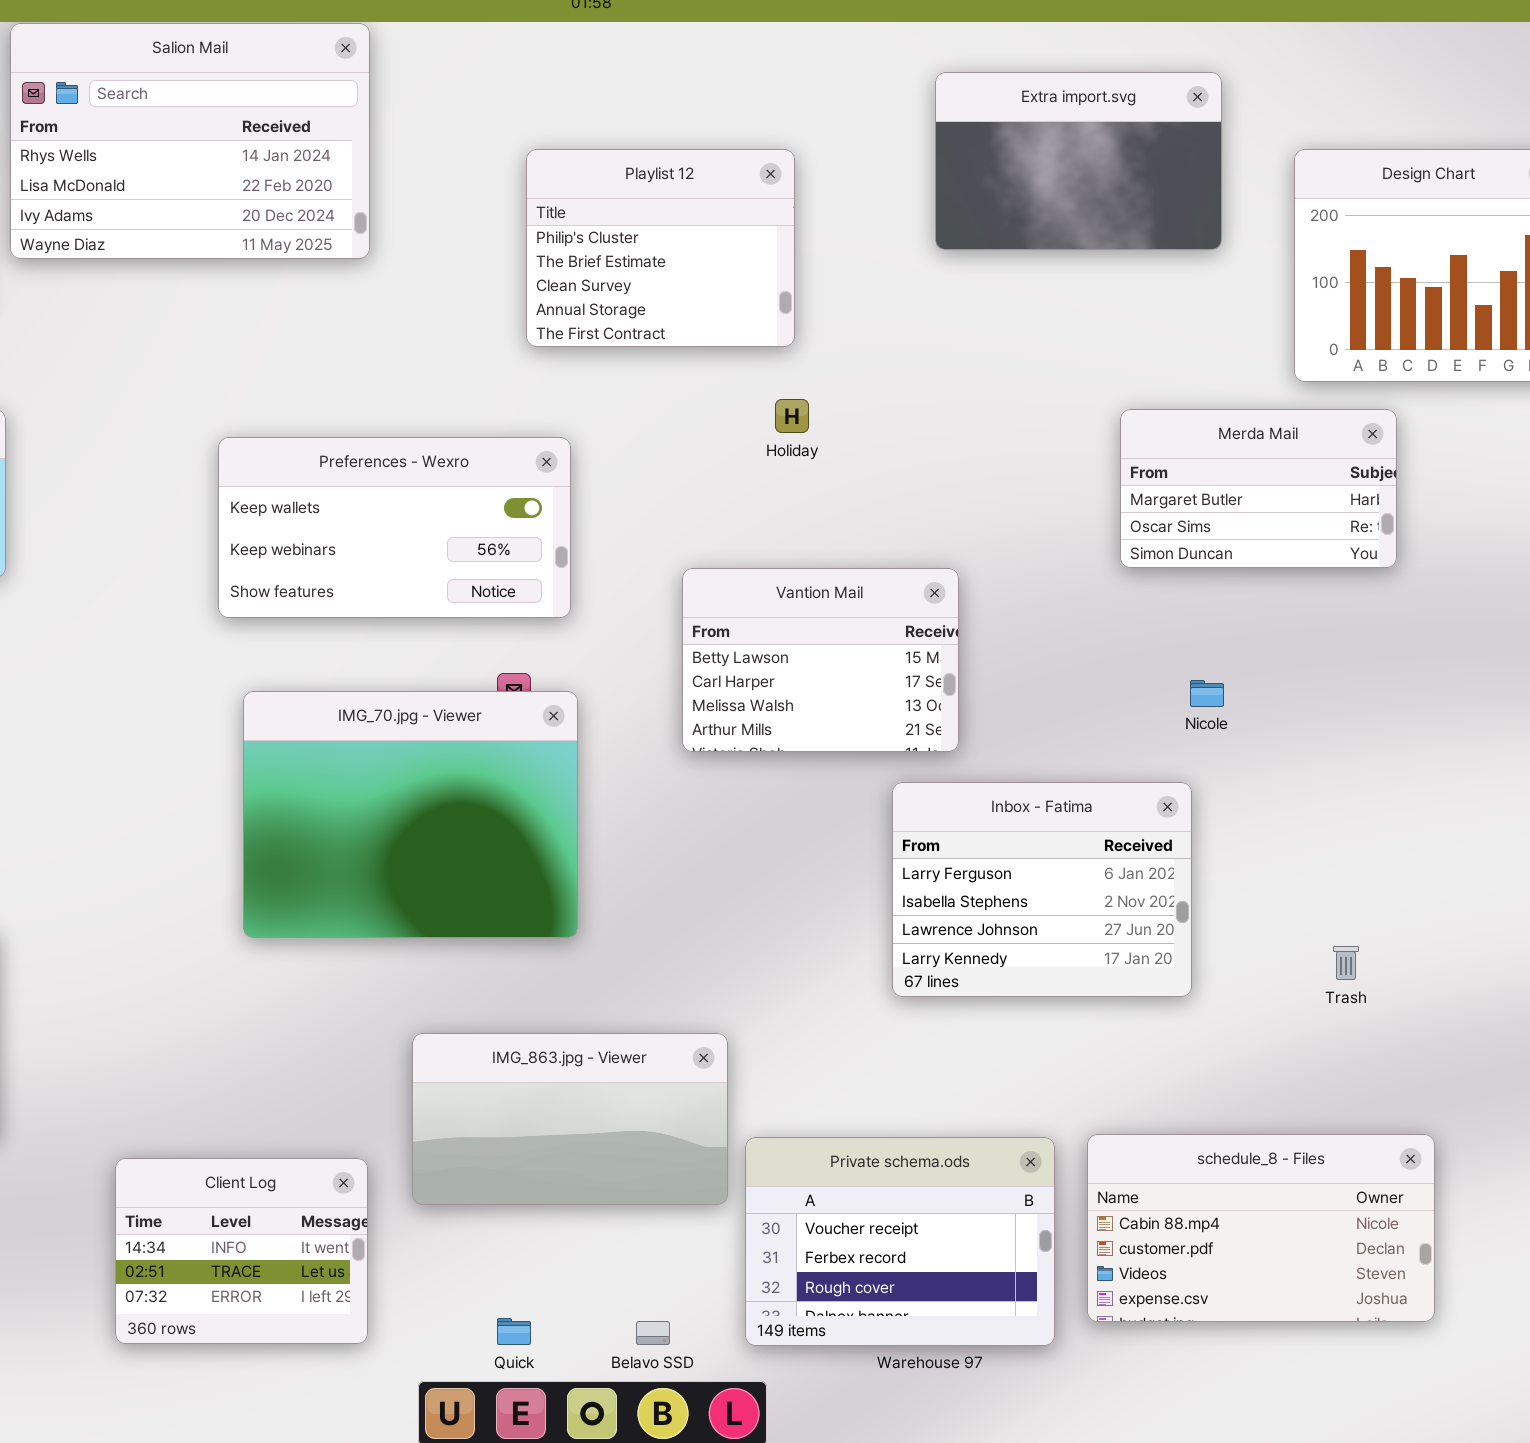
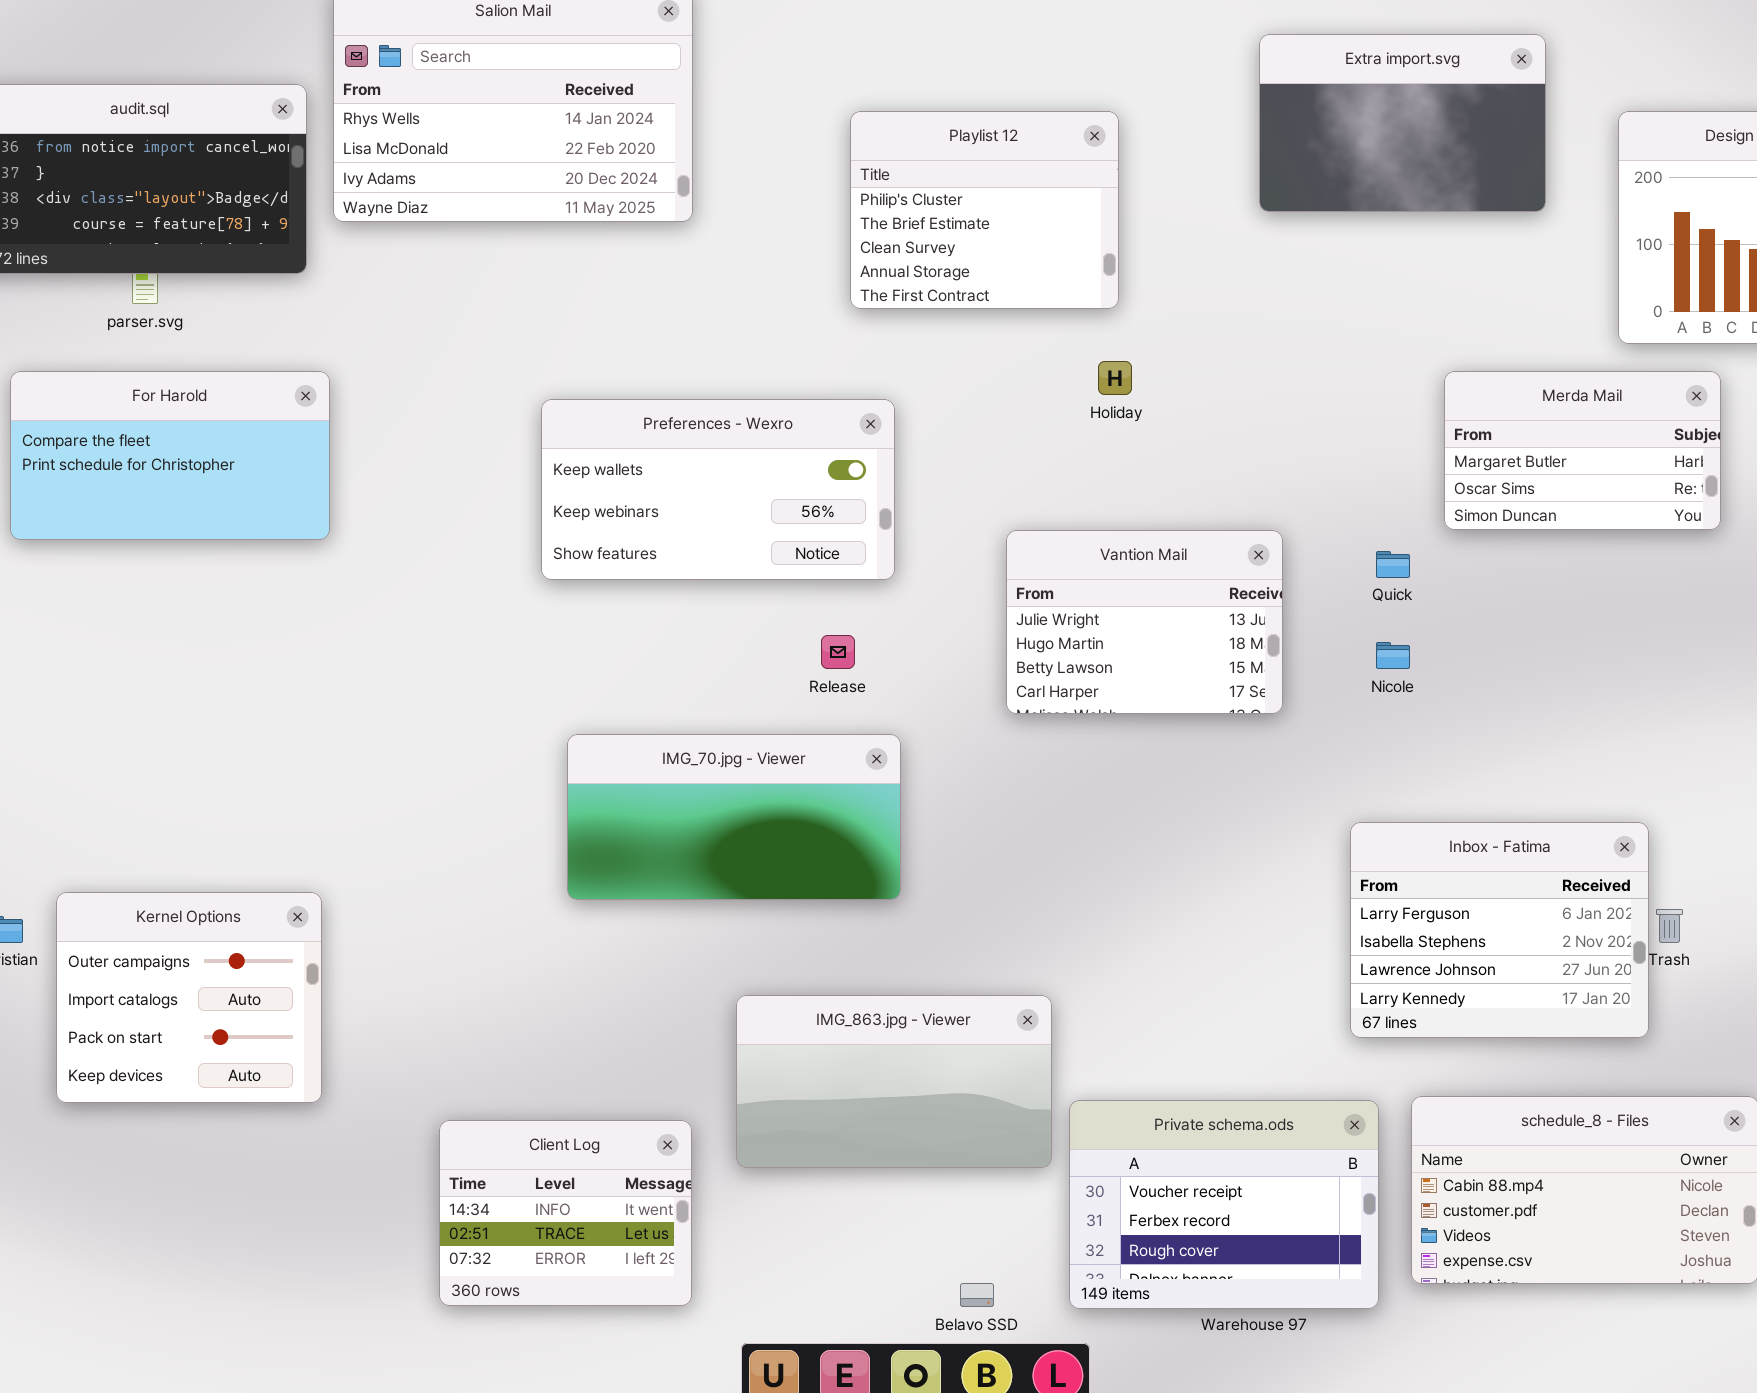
Vantion Mail: [682,568,959,752] -> [1006,530,1283,714], scrolled up 2 rows
Nicole: [1190,680,1224,707] -> [1376,642,1410,669], moved
IMG_70.jpg - Viewer: [243,691,578,938] -> [567,734,901,900], resized
Inbox - Fatima: [892,782,1192,997] -> [1350,822,1649,1038], moved
Quick: [497,1318,531,1345] -> [1376,551,1410,578], moved

